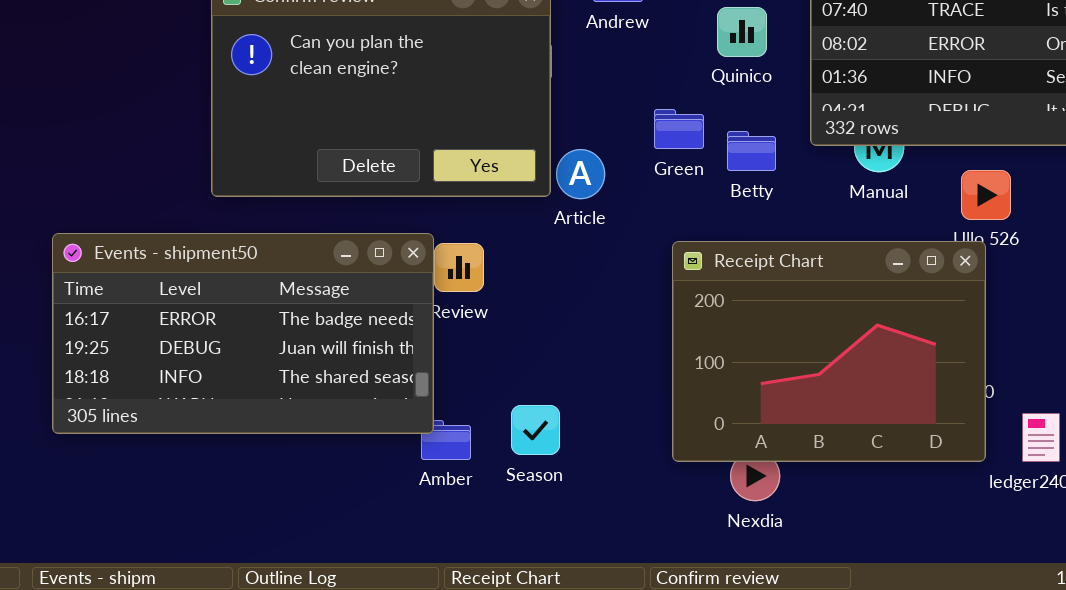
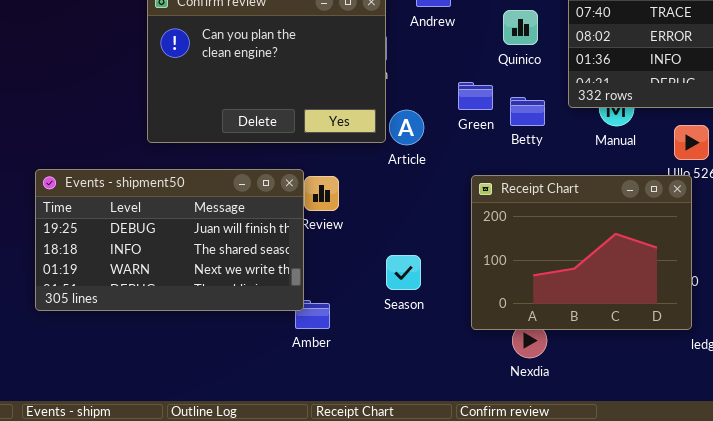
Events - shipment50: [52,233,434,434] -> [35,169,304,311], scrolled down 1 row
Season: [511,405,560,455] -> [386,255,421,290], moved

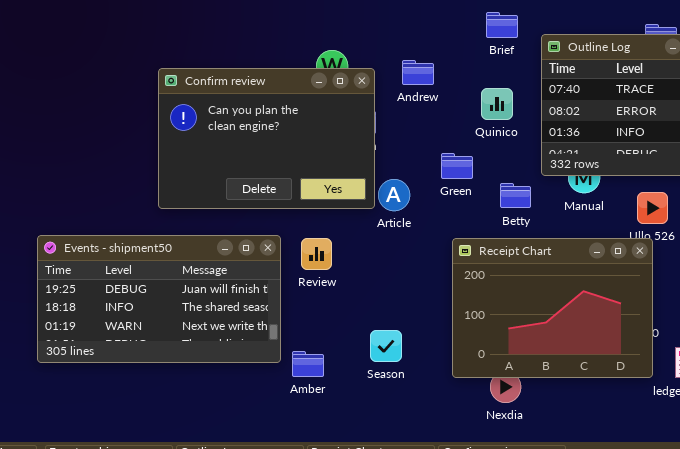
Betty: [510,97,545,126] -> [500,183,531,208], moved
Events - shipment50: [35,169,304,311] -> [37,235,281,363], moved
Season: [386,255,421,290] -> [370,330,402,362], moved

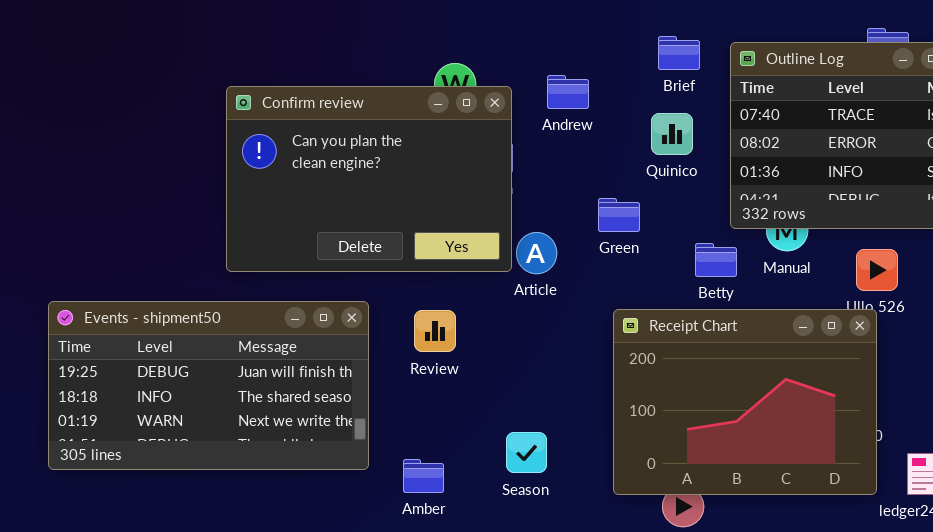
Brief: [486,12,518,38] -> [658,36,700,70], moved
Betty: [500,183,531,208] -> [695,243,737,277], moved
Events - shipment50: [37,235,281,363] -> [48,301,369,470], moved

